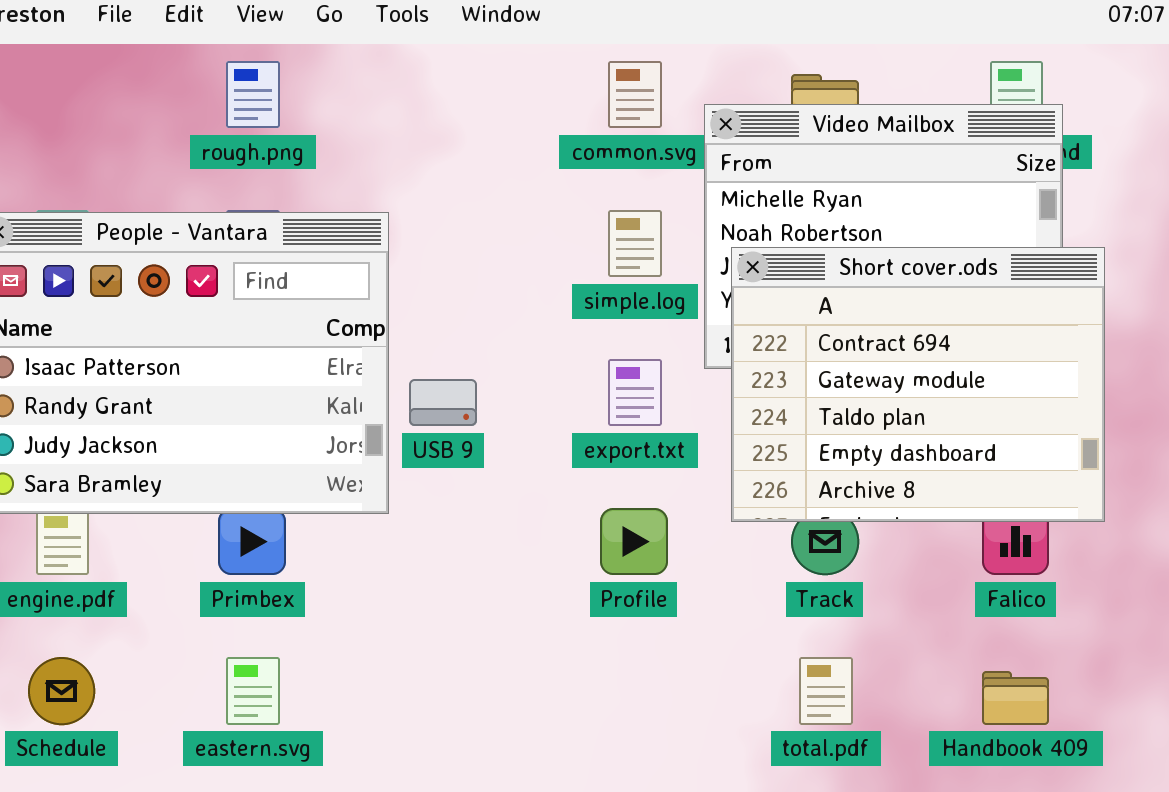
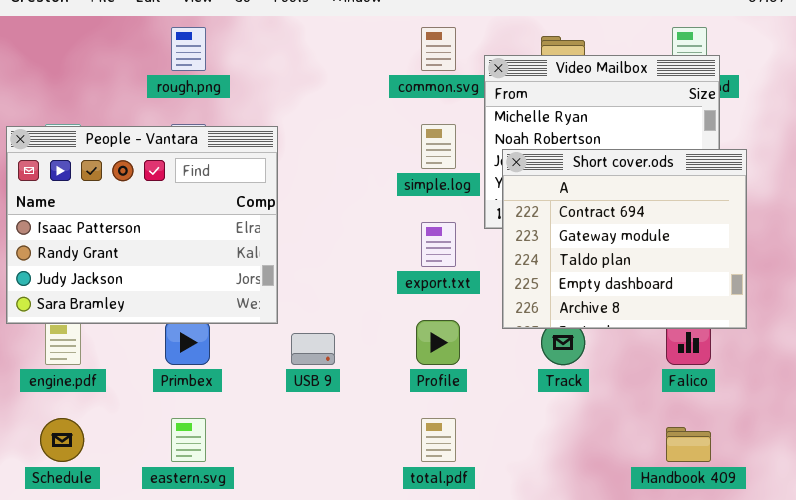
USB 9: [409,379,477,426] -> [291,333,335,365], moved
total.pdf: [799,657,853,725] -> [421,418,456,462], moved

